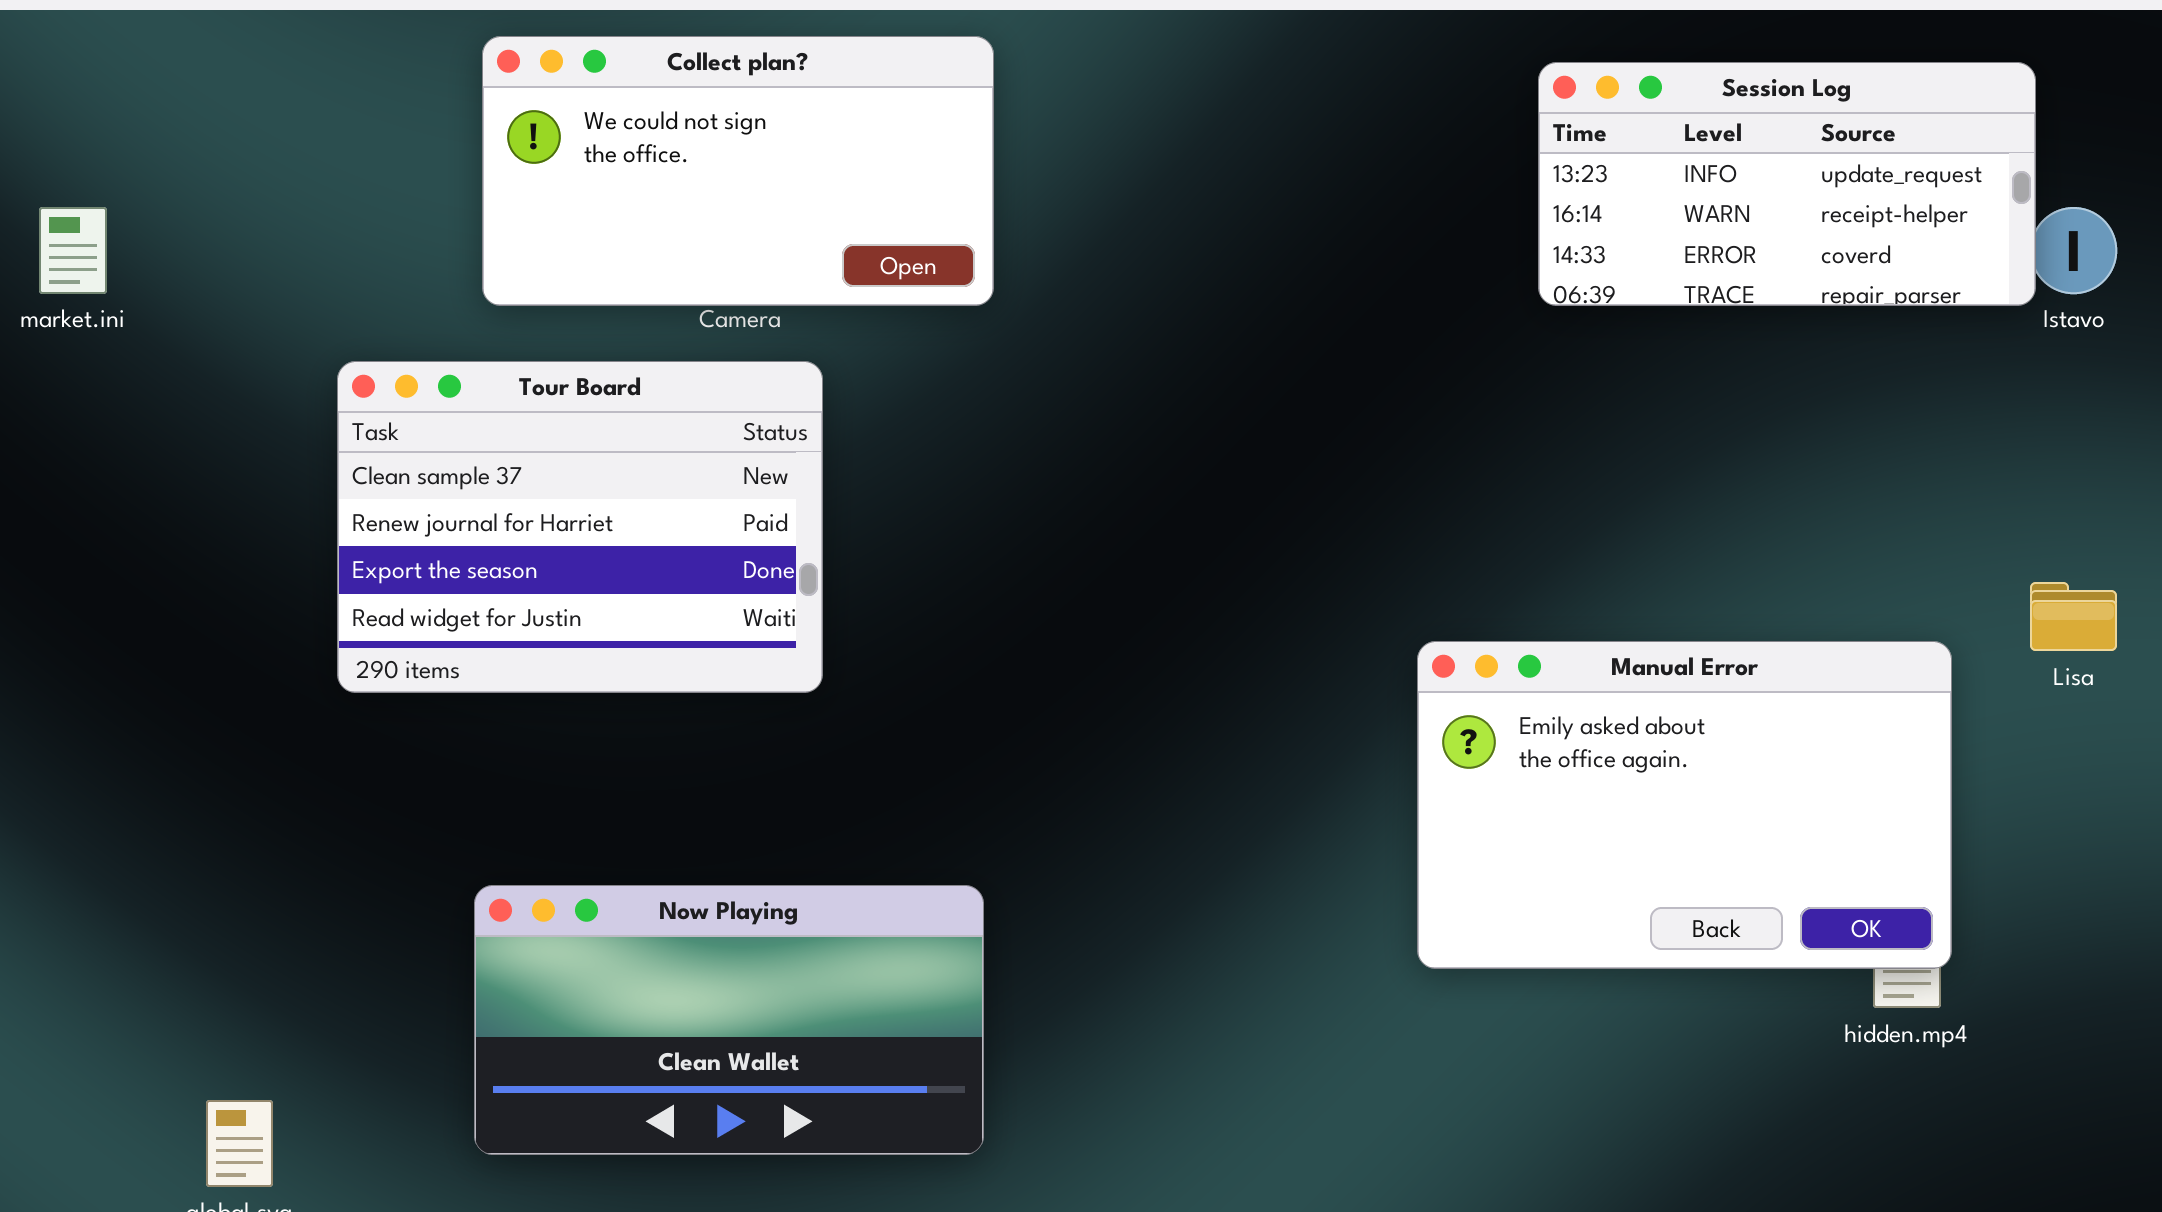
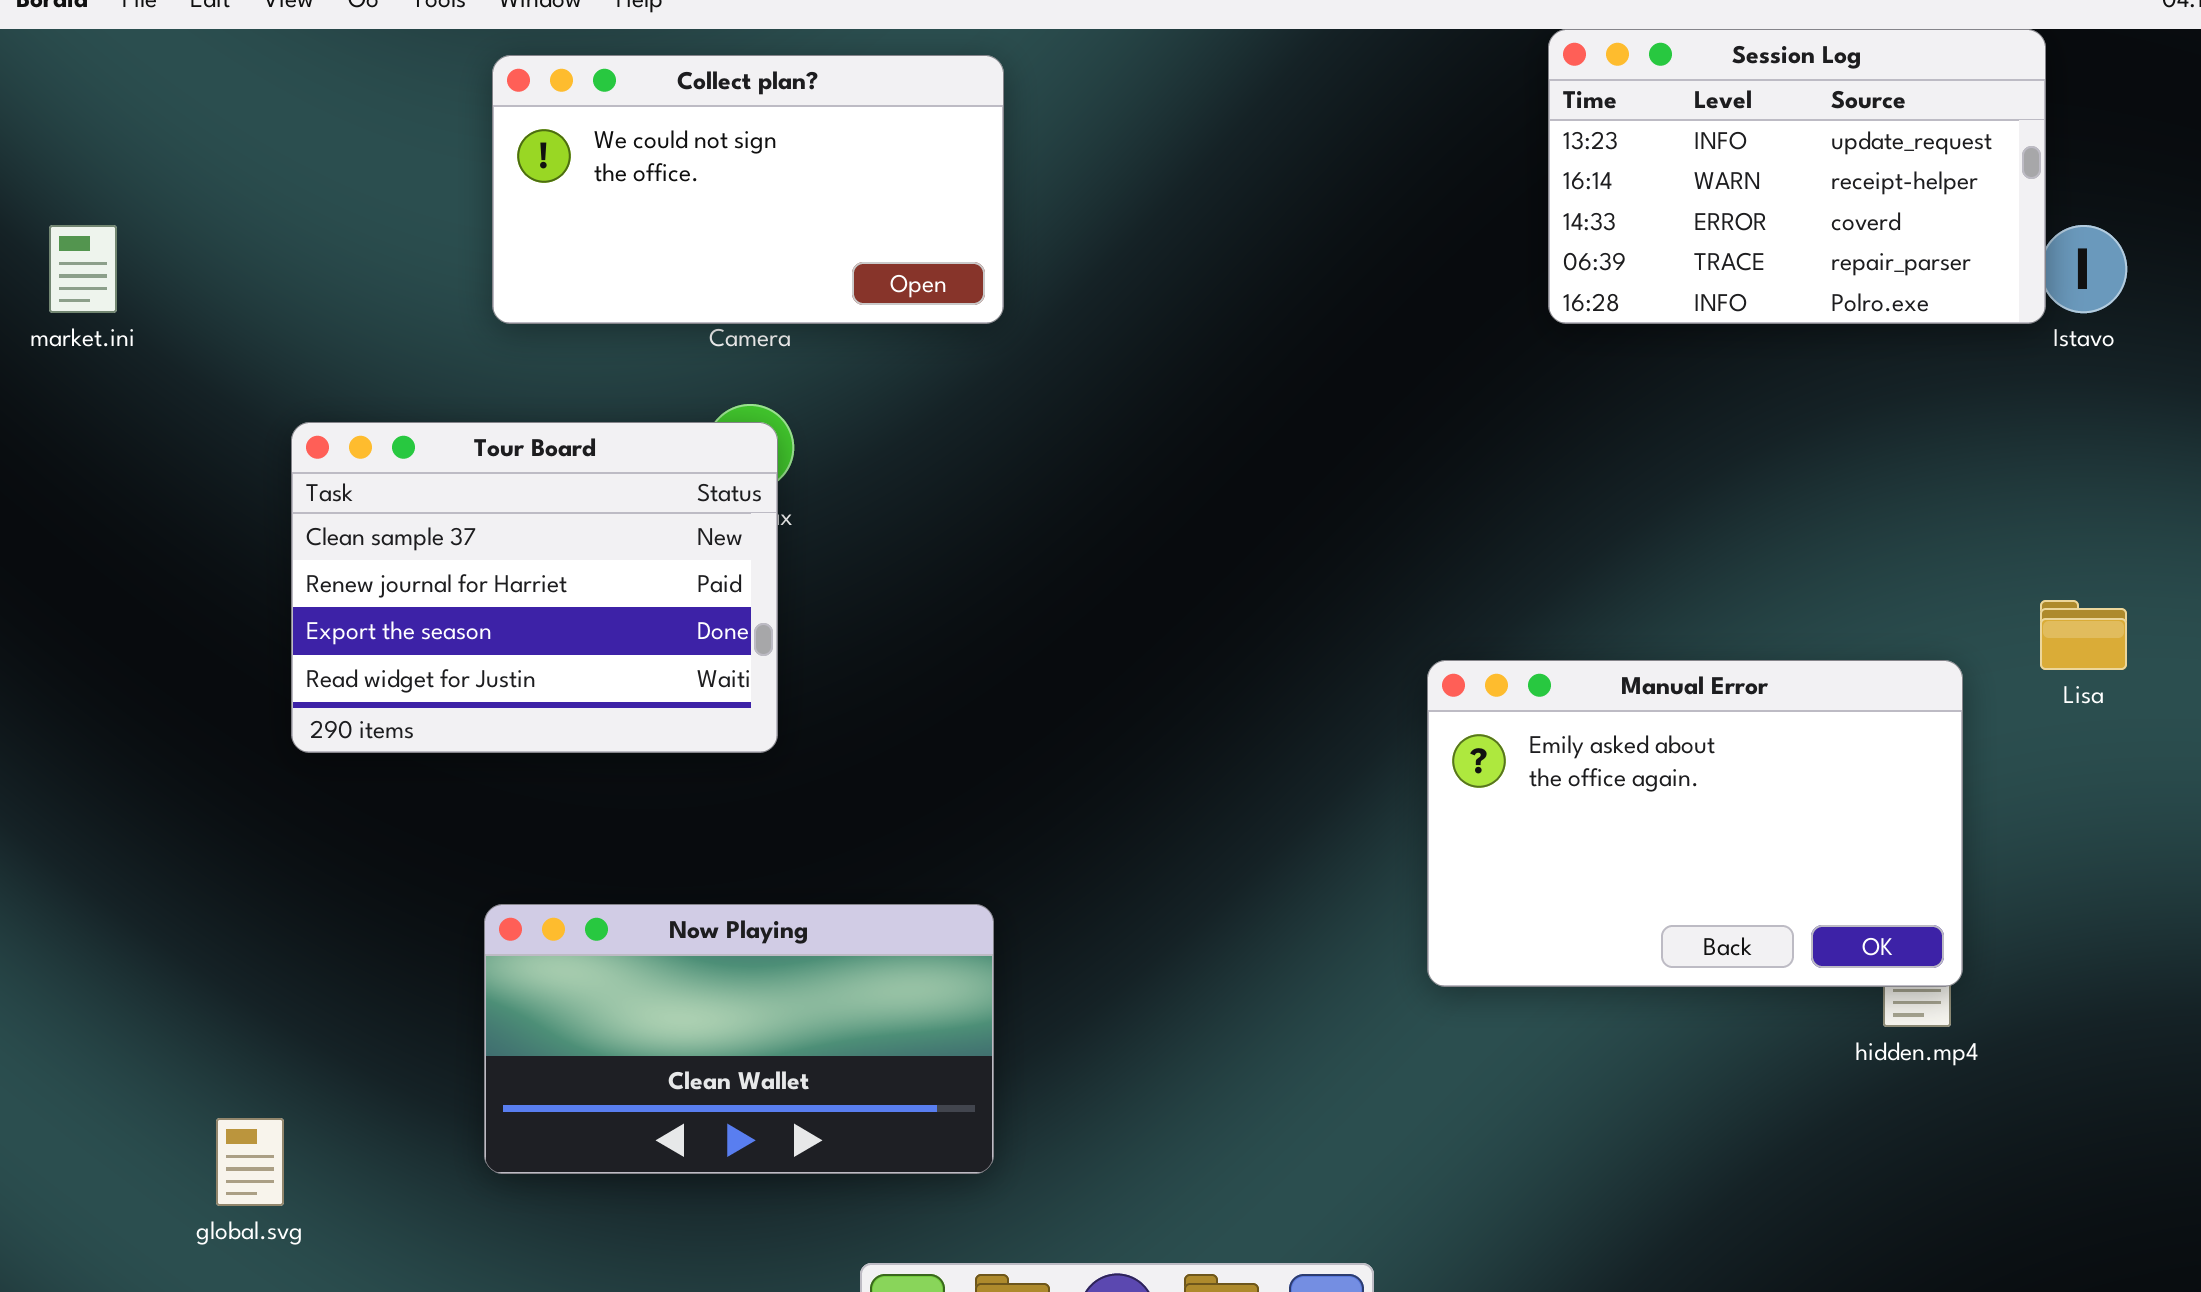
Session Log: [1538,62,2036,306] -> [1548,29,2046,324], resized
Tour Board: [337,361,823,693] -> [291,422,778,753], moved

